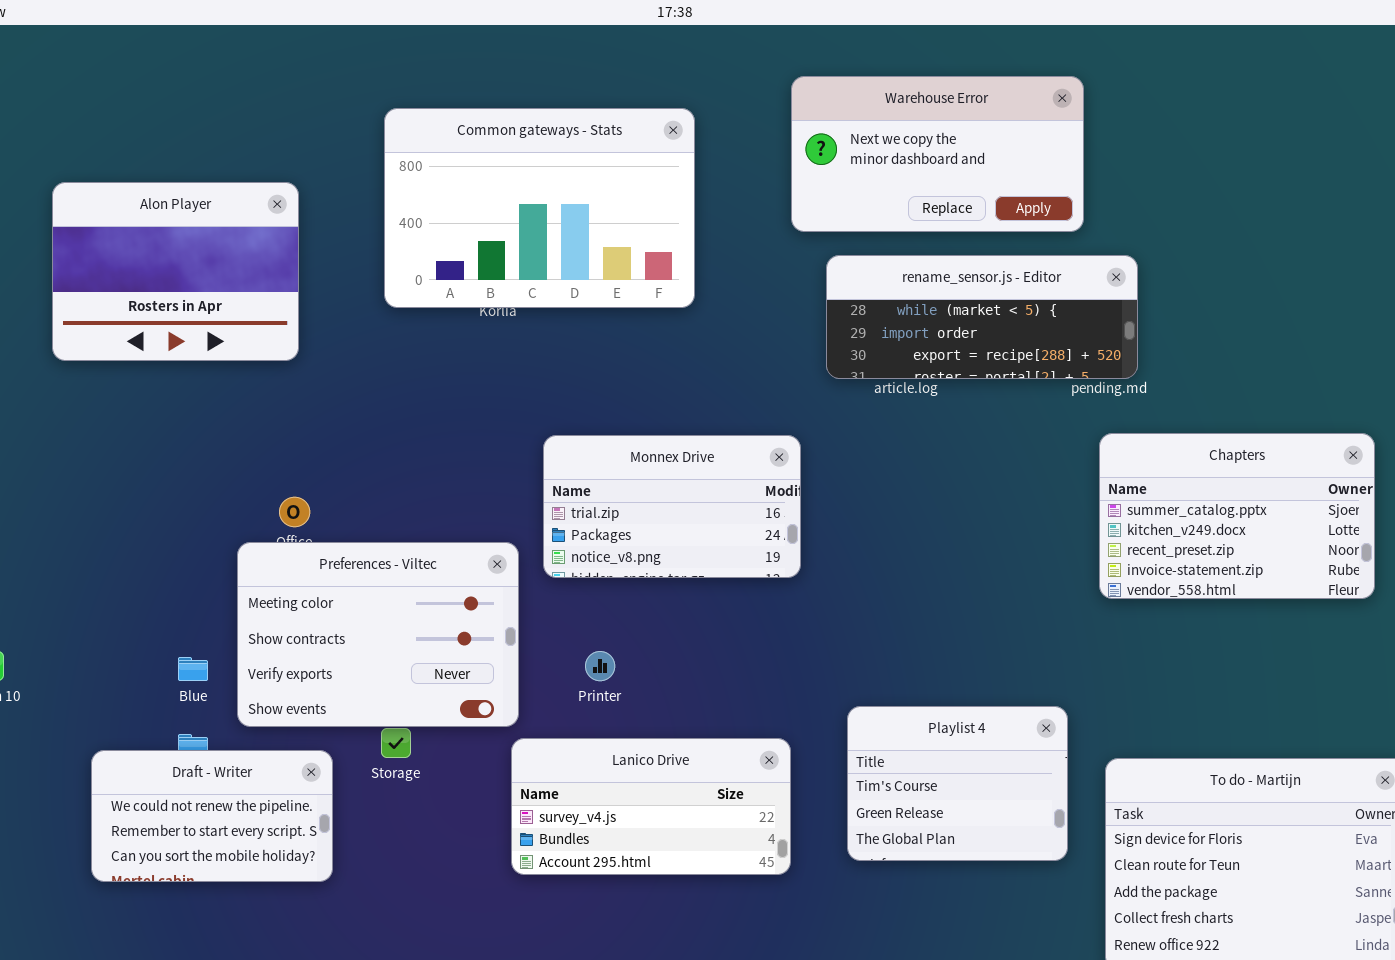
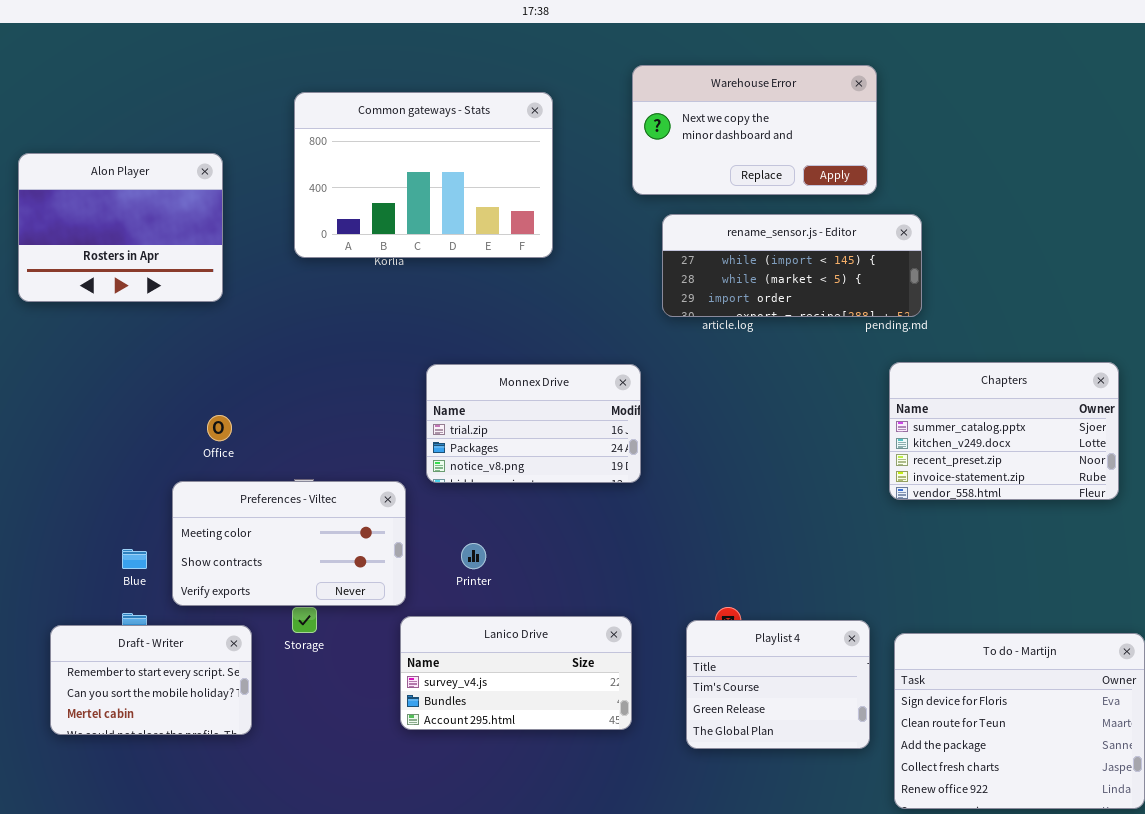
rename_sensor.js - Editor: [826,255,1138,379] -> [662,214,922,317], scrolled up 1 row
Preferences - Viltec: [237,542,519,727] -> [172,481,406,606], resized
Playlist 4: [847,706,1068,861] -> [686,620,870,749], moved
Draft - Writer: [91,750,333,882] -> [50,625,252,735], scrolled down 1 row

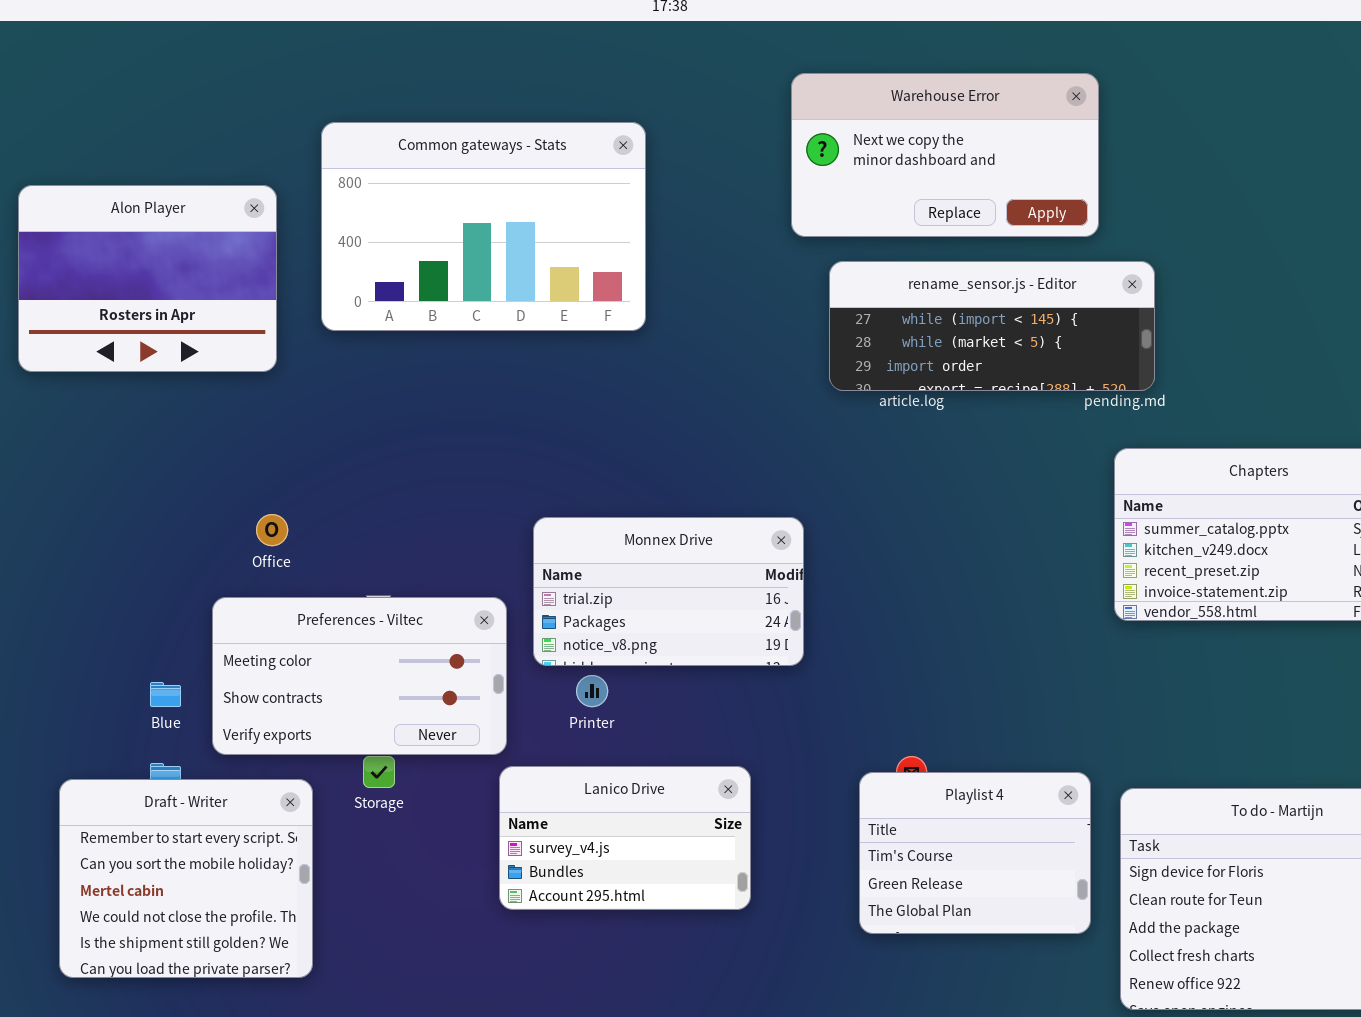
Common gateways - Stats: [294,92,553,258] -> [321,122,646,331], moved
Monnex Drive: [426,364,641,483] -> [533,517,804,666], moved
Lanico Drive: [400,616,632,730] -> [499,766,751,910], resized
Draft - Writer: [50,625,252,735] -> [59,779,313,978], resized

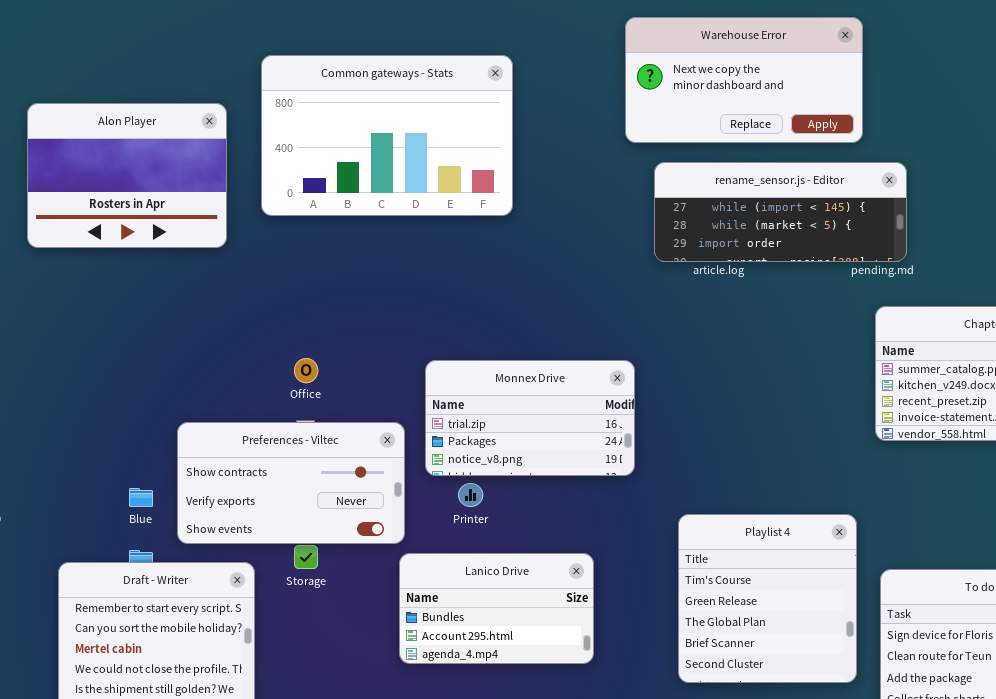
Office: [256,514,288,546] -> [294,358,318,383], moved
Preferences - Viltec: [212,597,507,755] -> [177,422,405,544], scrolled down 1 row
Lanico Drive: [499,766,751,910] -> [399,553,594,664], scrolled down 1 row
Playlist 4: [859,772,1091,934] -> [678,514,857,683], resized

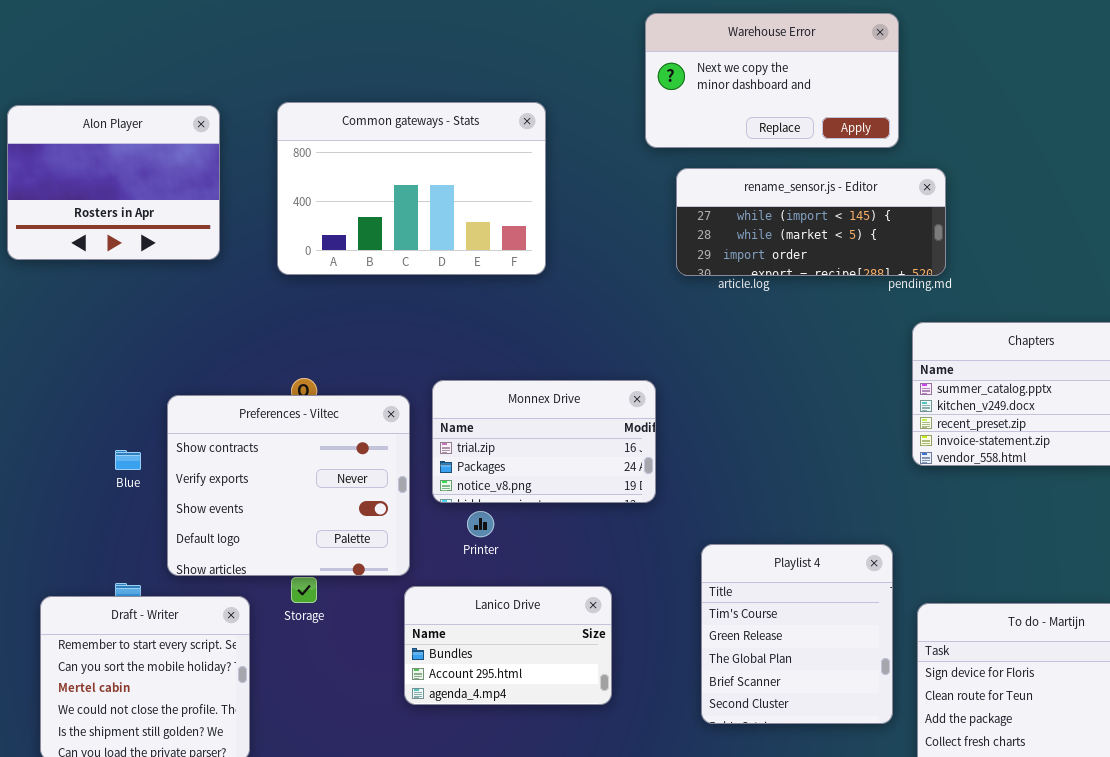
Common gateways - Stats: [261,55,513,216] -> [277,102,546,275], moved
Preferences - Viltec: [177,422,405,544] -> [167,395,410,576], resized
Blue: [129,488,153,507] -> [115,450,141,470], moved

